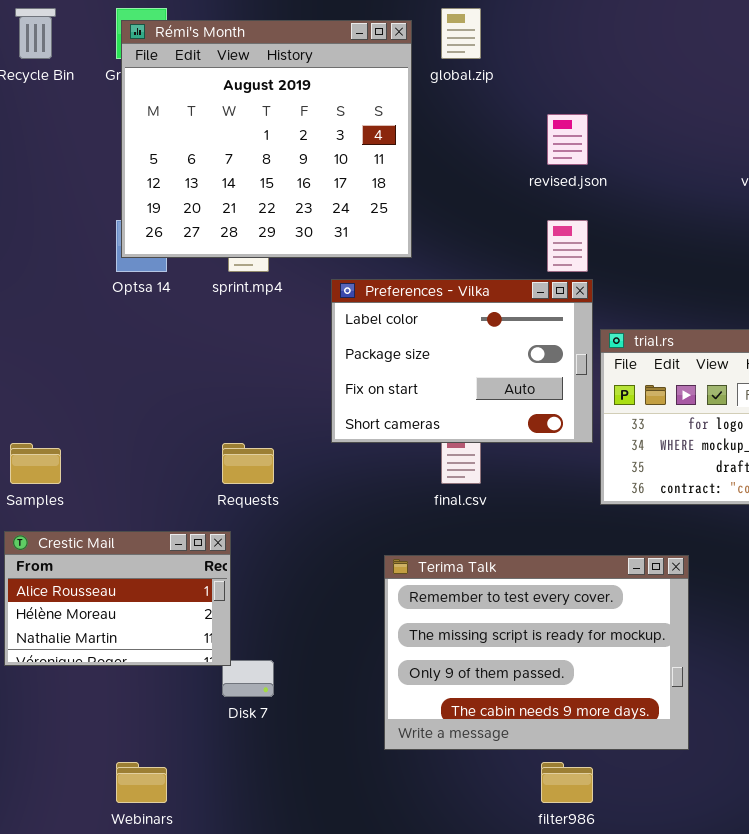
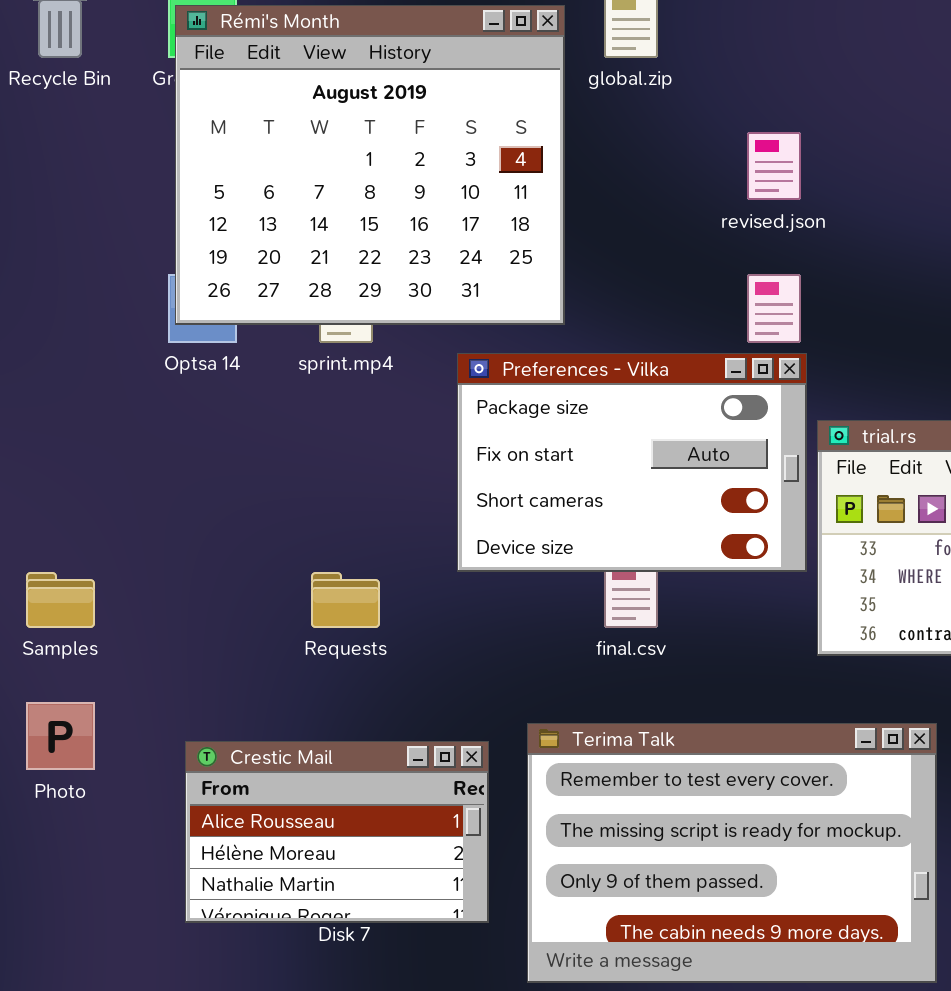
Preferences - Vilka: [331,279,593,443] -> [457,353,807,572], scrolled down 1 row
Crestic Mail: [4,531,231,666] -> [185,741,489,923], moved

